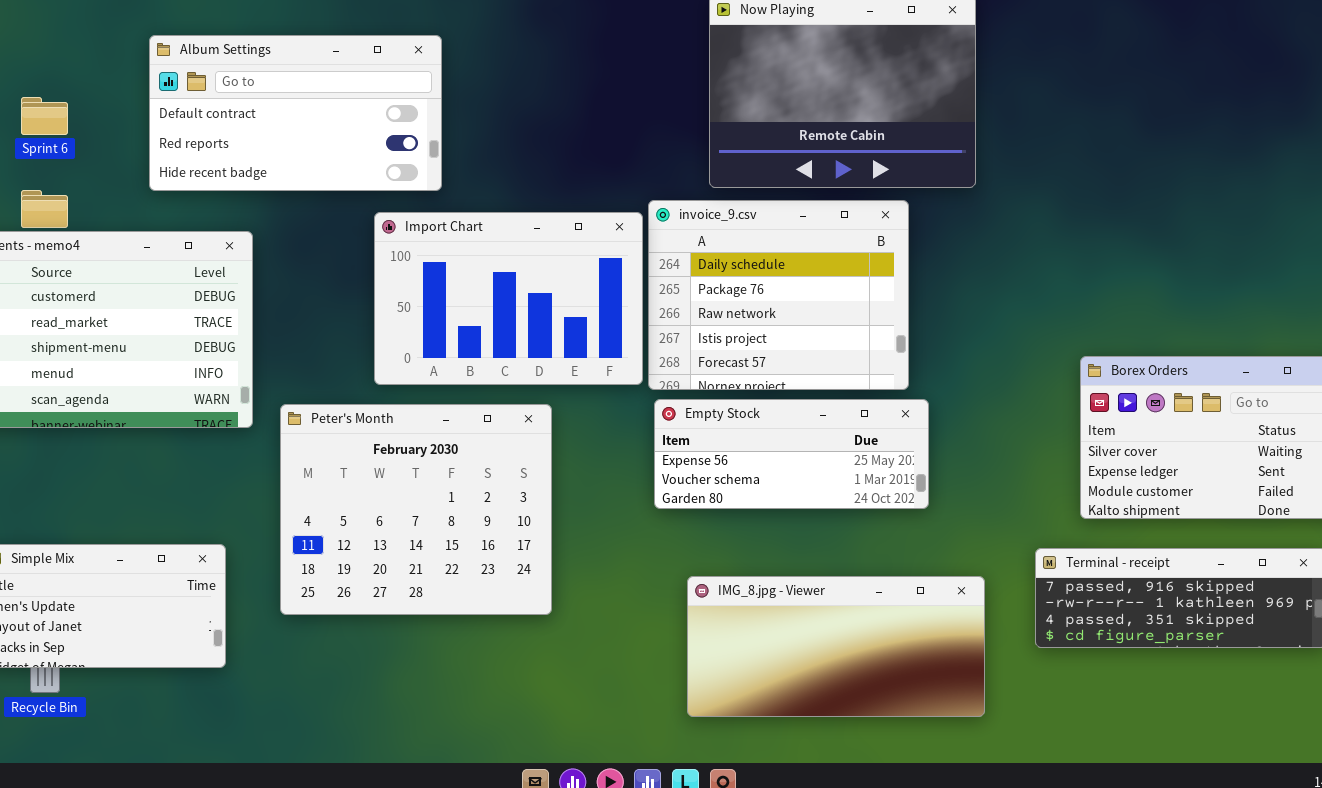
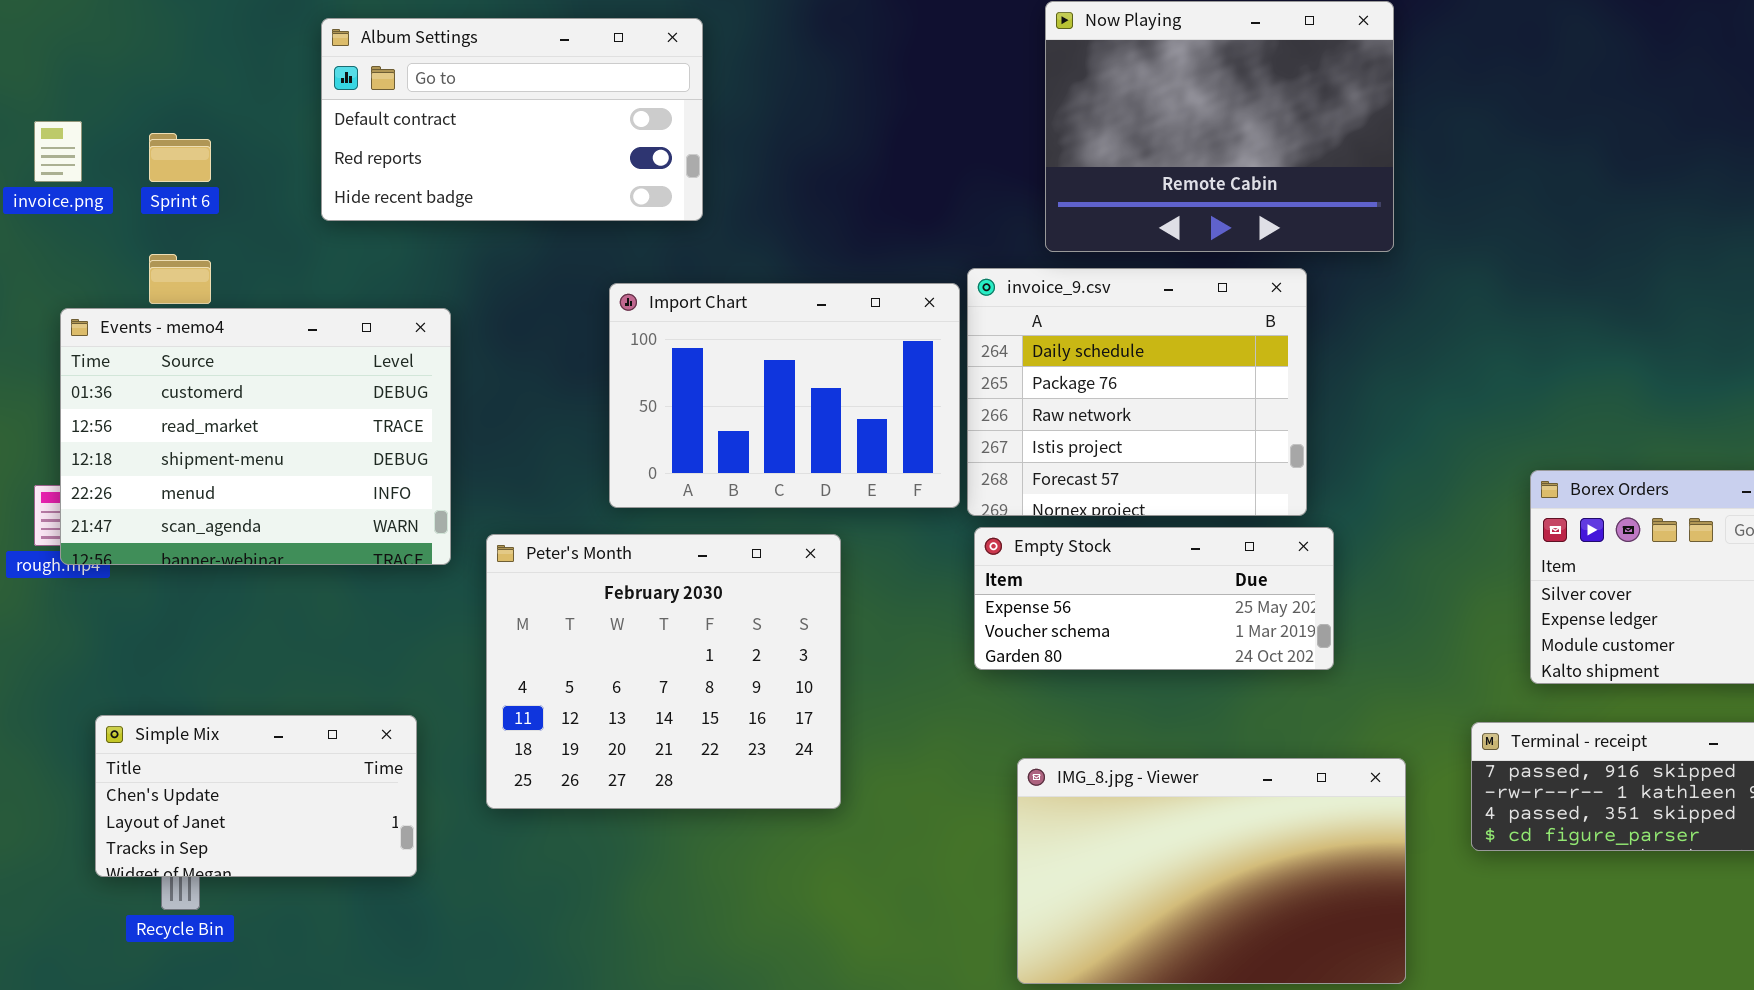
Album Settings: [149,35,442,191] -> [321,18,703,221], moved
IMG_8.jpg - Viewer: [687,576,985,717] -> [1017,758,1406,984], resized

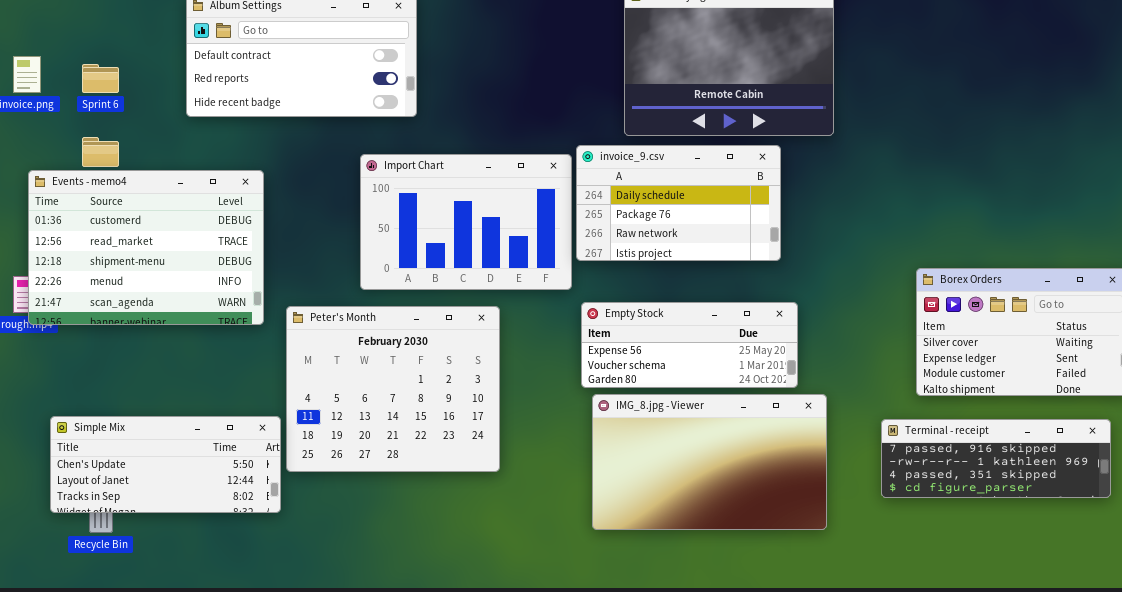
invoice_9.csv: [967,268,1307,516] -> [576,145,781,261], resized
Simple Mix: [95,715,417,877] -> [50,416,281,513], resized
IMG_8.jpg - Viewer: [1017,758,1406,984] -> [592,394,827,530], moved

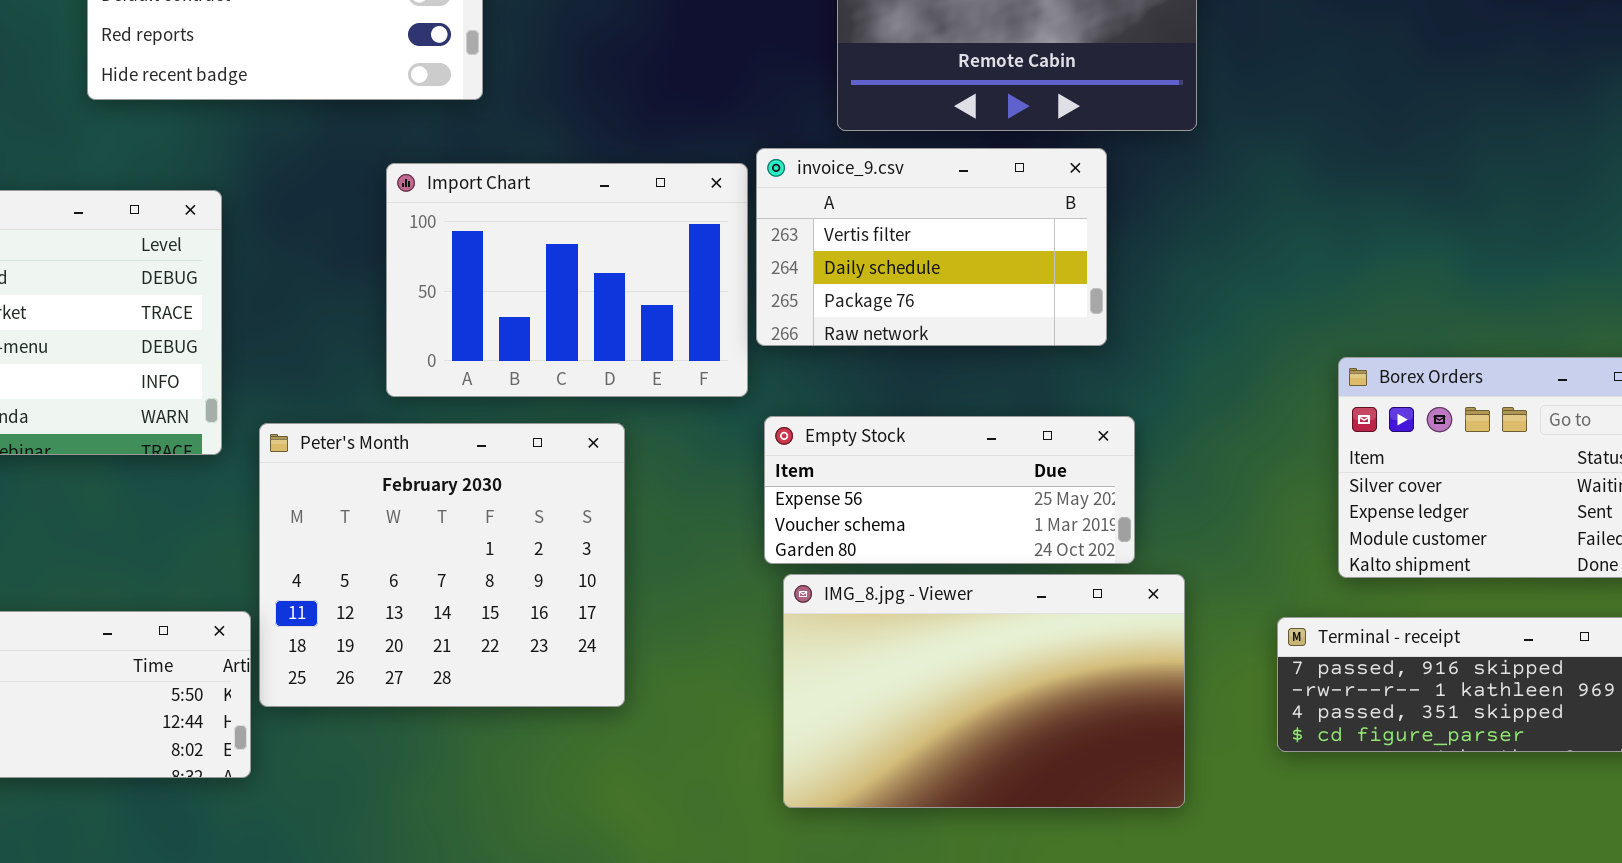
invoice_9.csv: [576,145,781,261] -> [756,148,1107,346], scrolled up 1 row

